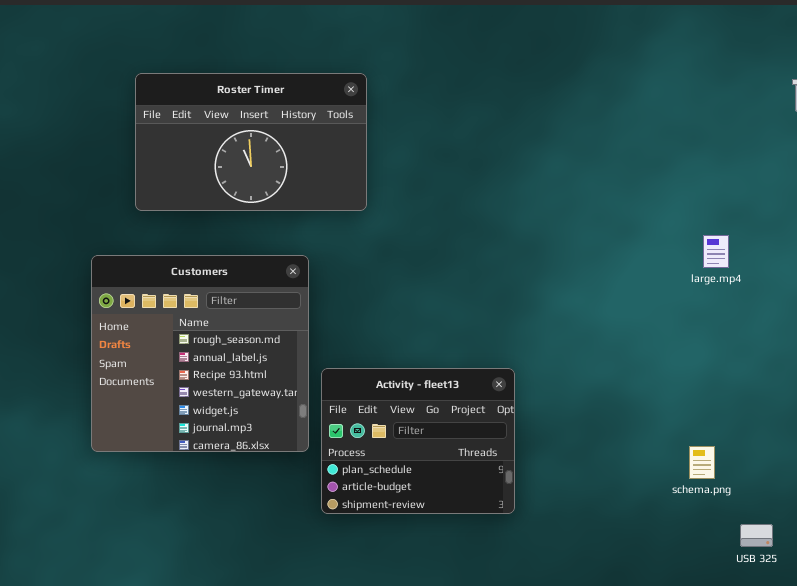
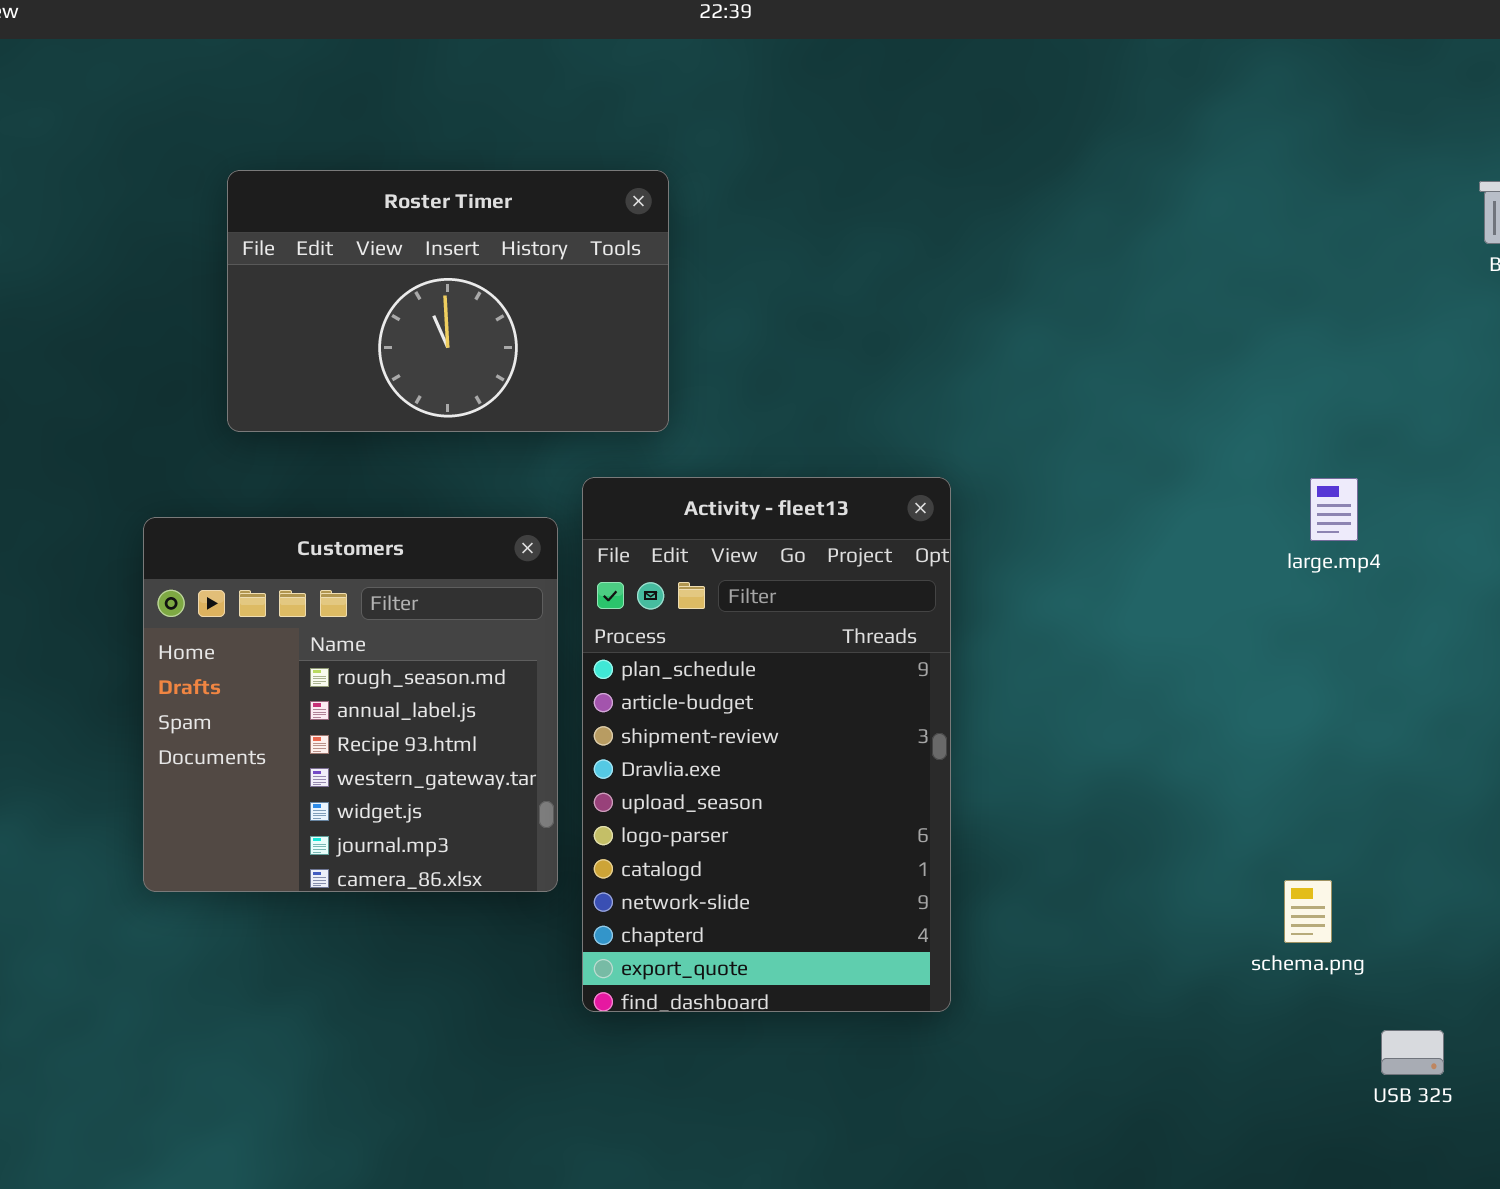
Activity - fleet13: [321,368,515,514] -> [582,477,951,1012], resized

